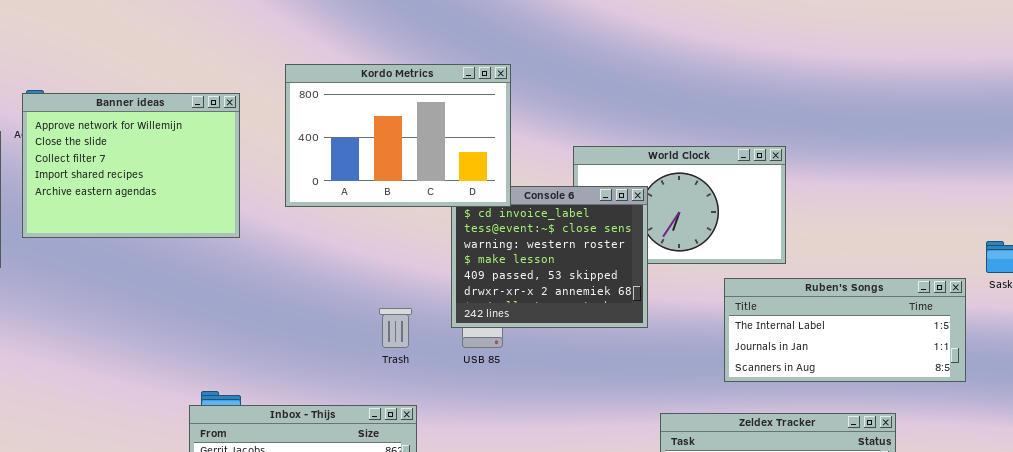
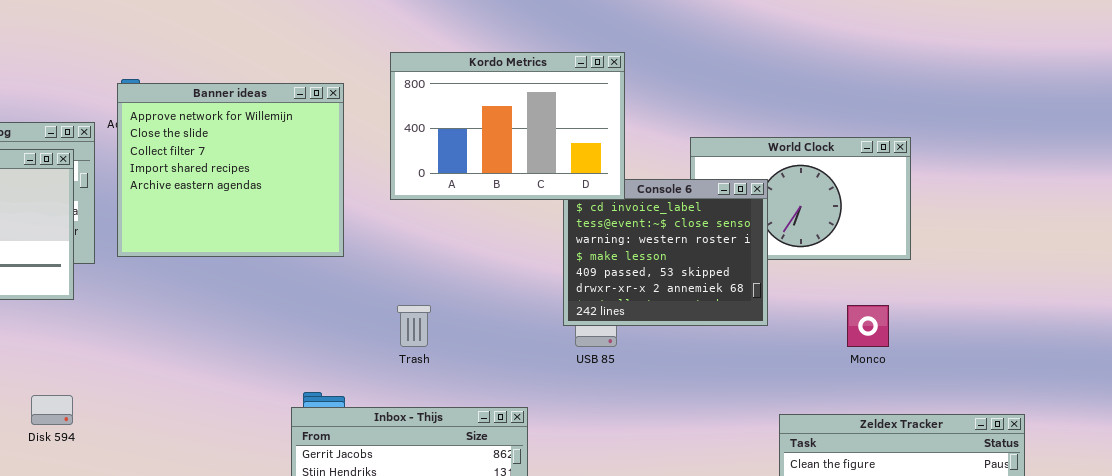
Banner ideas: [22,93,240,238] -> [117,83,344,257], resized
Ruben's Songs: [724,278,966,382] -> none, closed
Trash: [379,308,412,348] -> [397,305,431,347], moved

